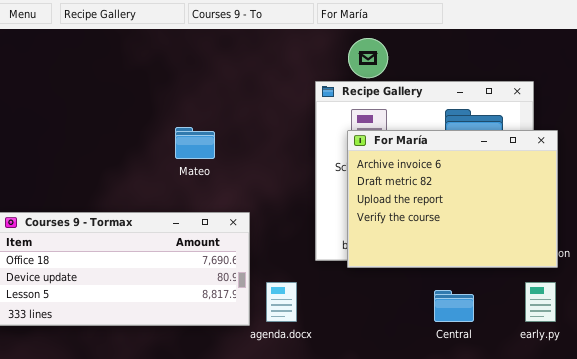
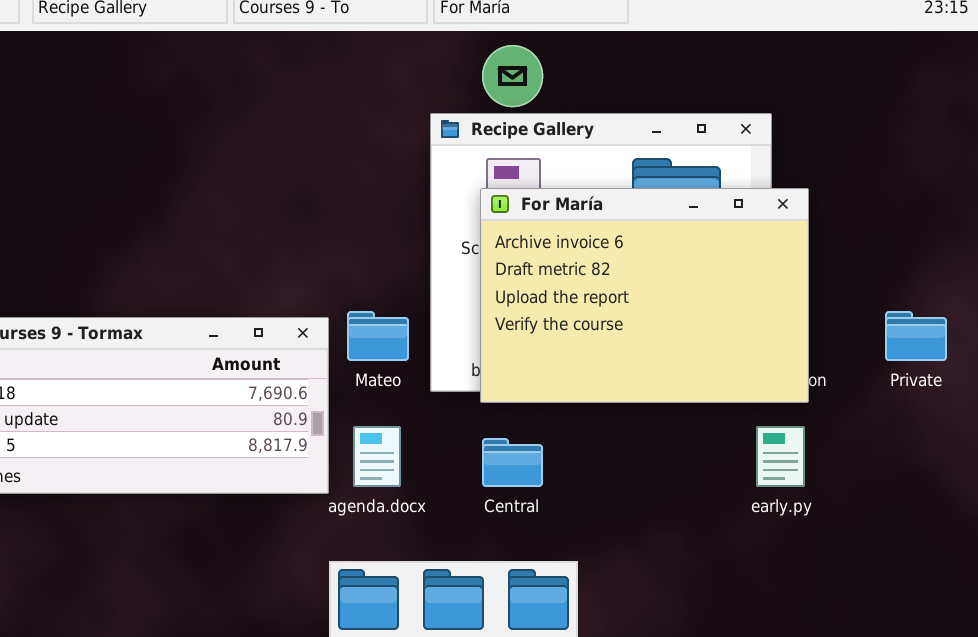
Mateo: [175,127,215,159] -> [347,311,409,361], moved
Central: [434,290,474,322] -> [482,438,543,487], moved

